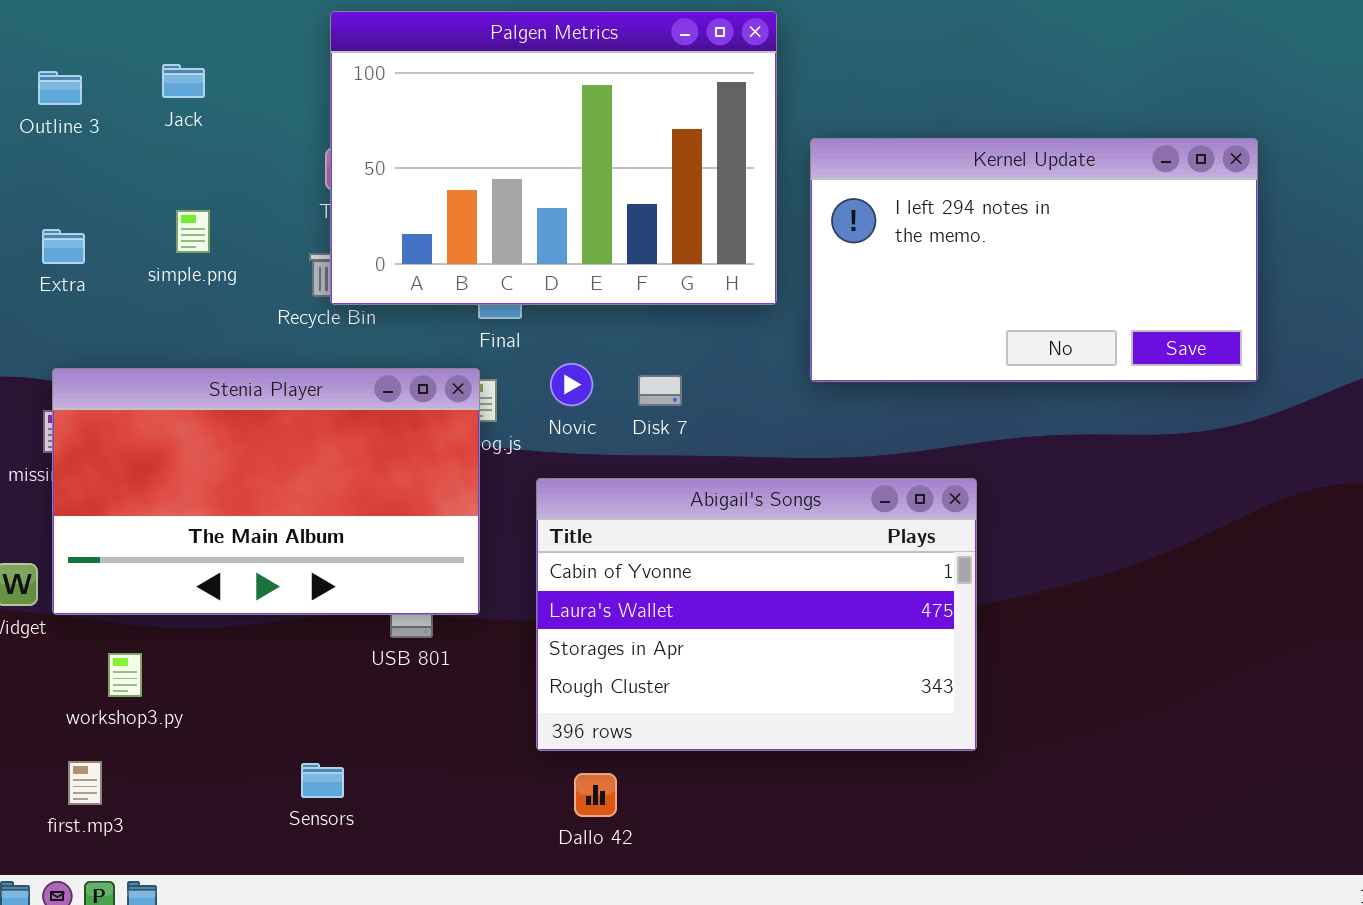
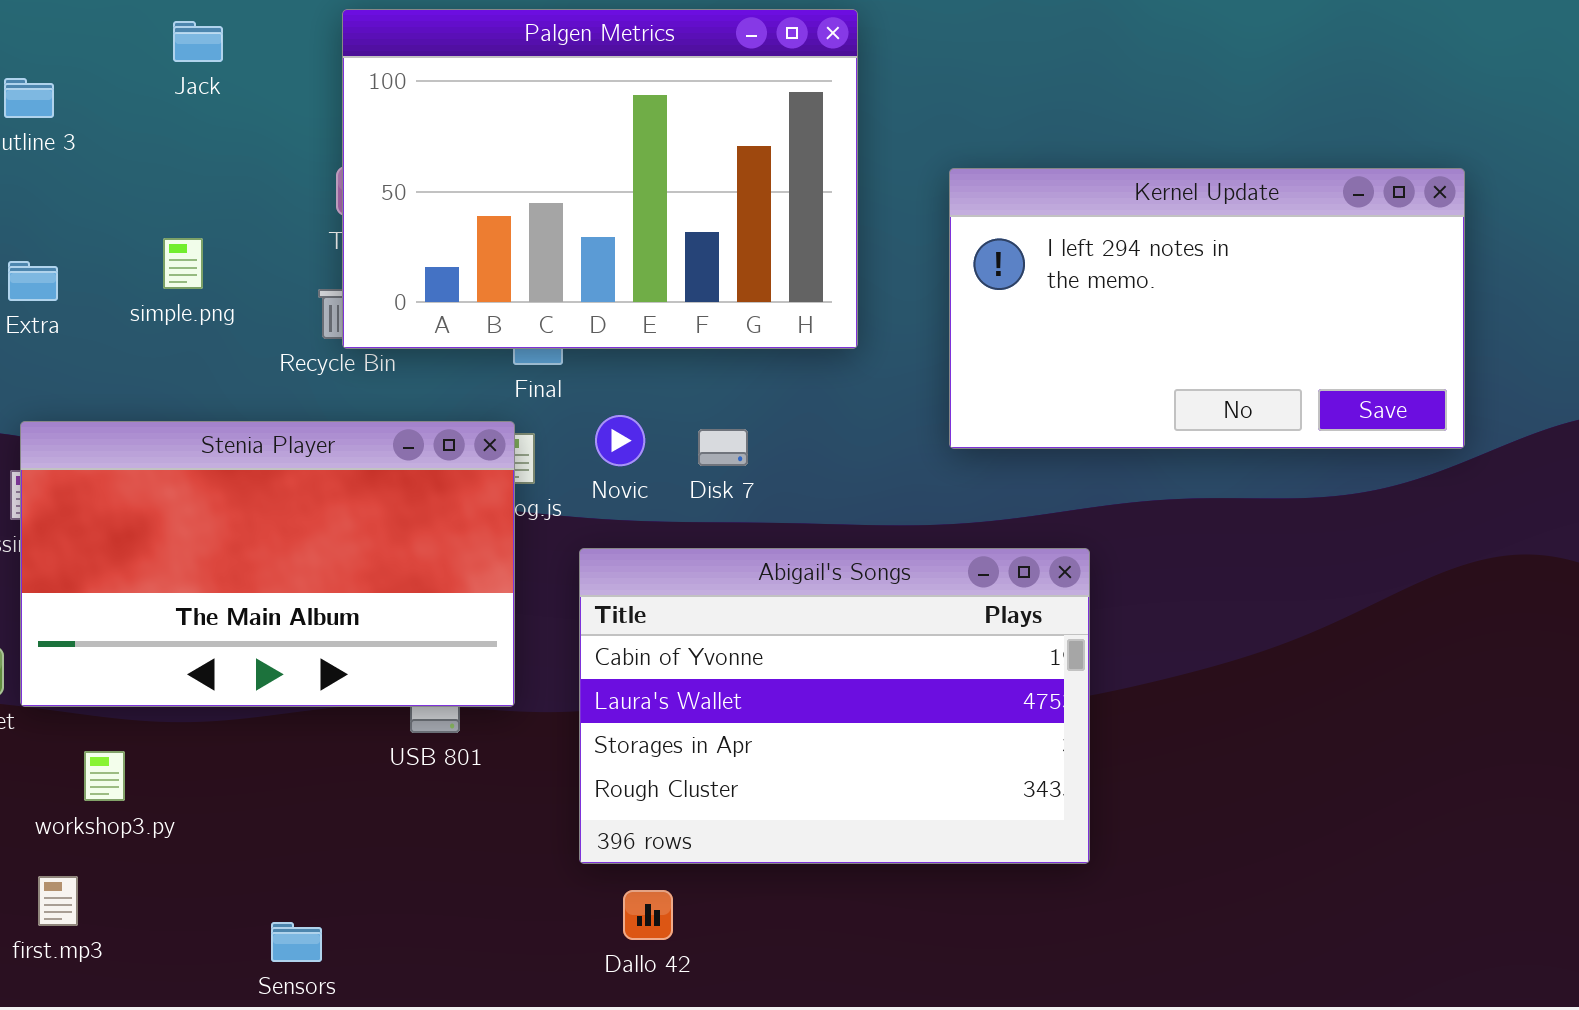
Jack: [162,64,205,98] -> [173,21,223,62], moved
Kernel Update: [810,138,1258,382] -> [949,168,1465,449], moved
Sensors: [301,763,344,798] -> [271,922,322,962], moved

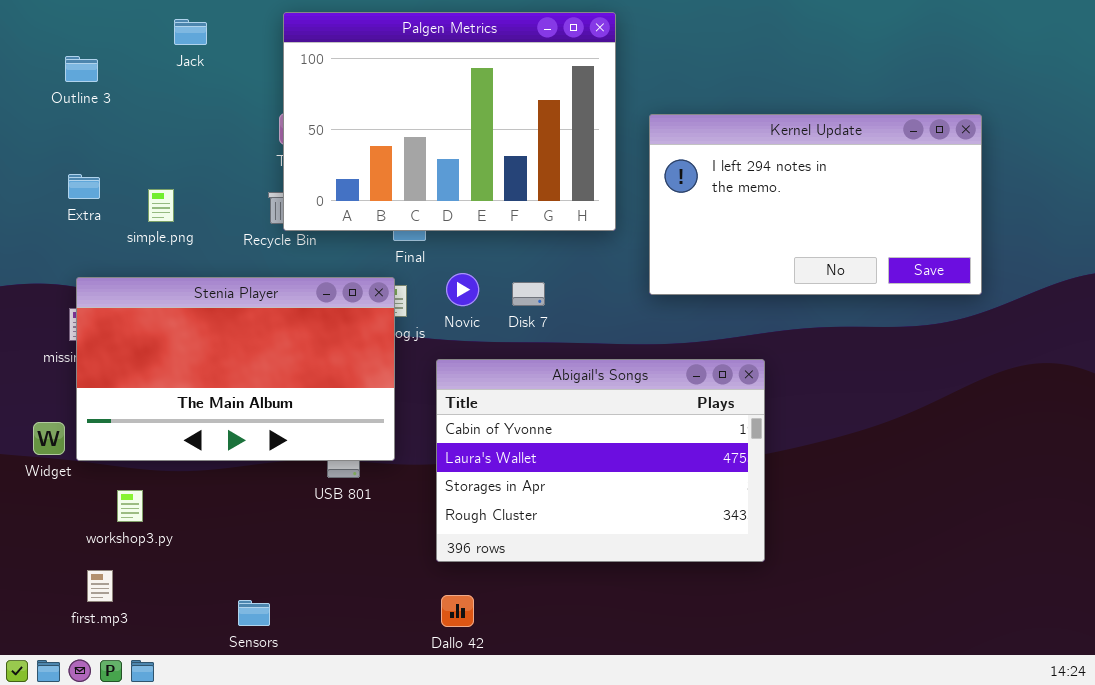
Kernel Update: [949,168,1465,449] -> [649,114,982,295], moved
simple.png: [163,238,203,289] -> [148,189,174,222], moved
Dallo 42: [623,890,673,940] -> [441,595,474,627], moved

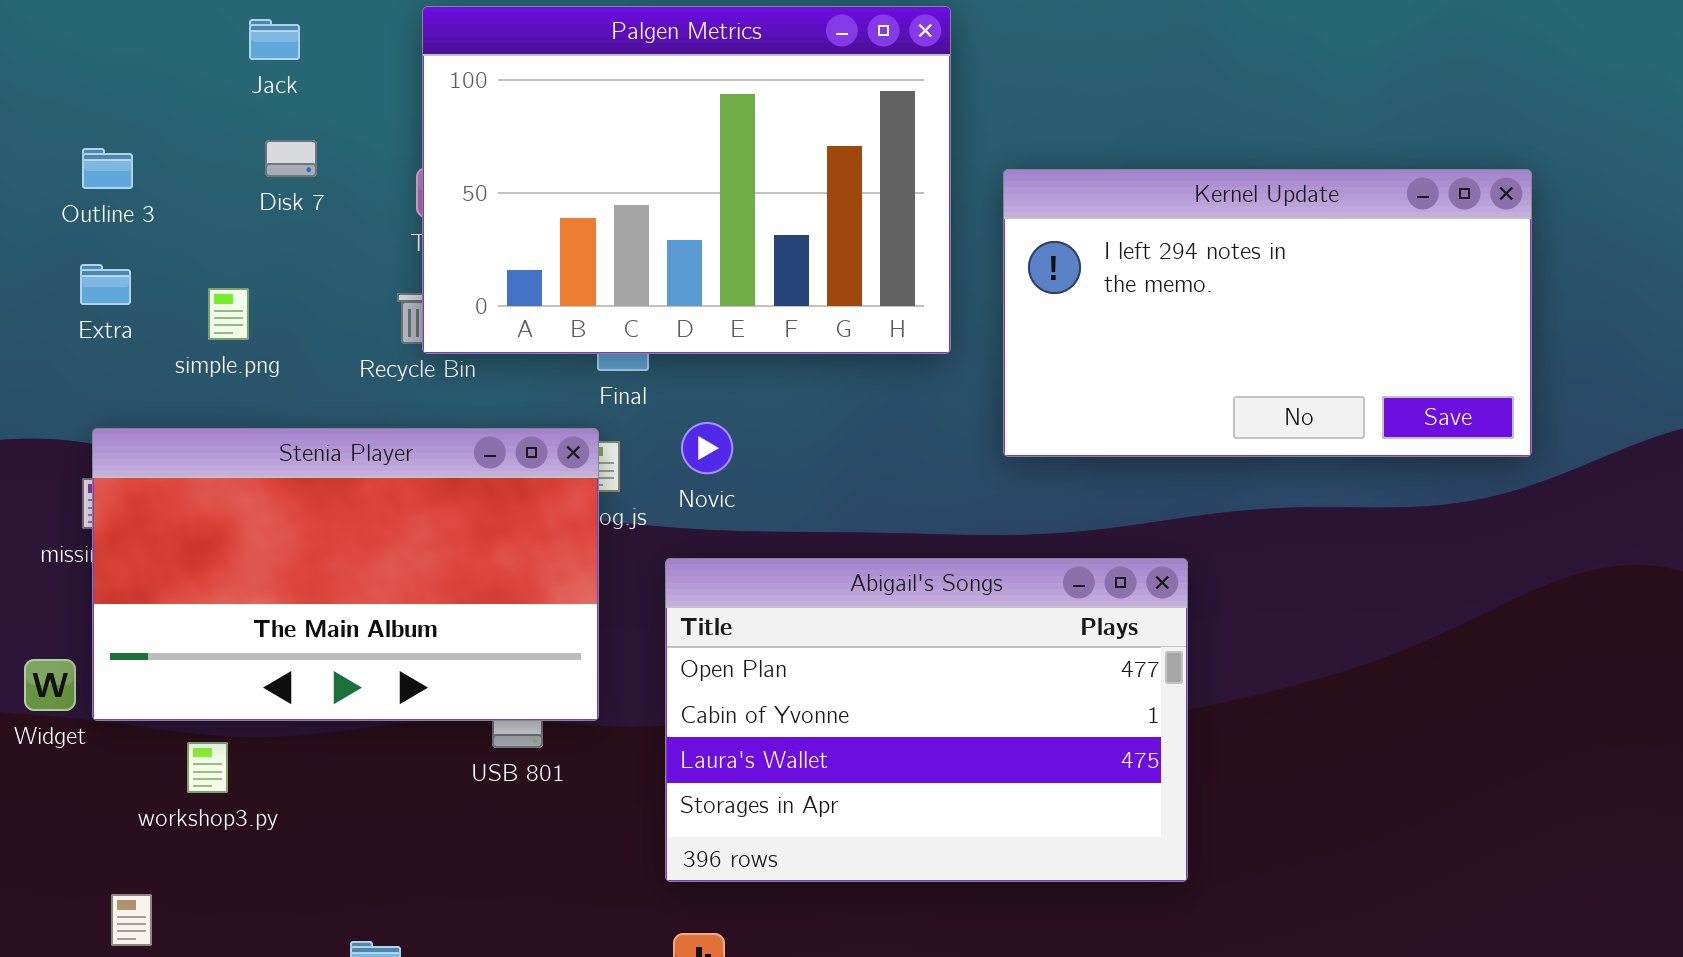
Outline 3: [65,56,98,82] -> [82,148,133,189], moved
Disk 7: [512,282,545,306] -> [265,140,317,177], moved
Abigail's Songs: [436,359,765,562] -> [665,558,1188,882], scrolled up 1 row
workshop3.py: [117,490,143,522] -> [187,742,228,793], moved

